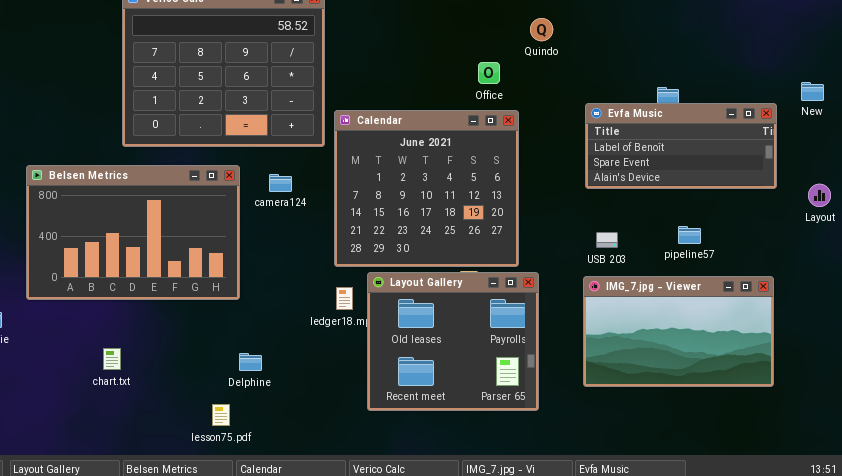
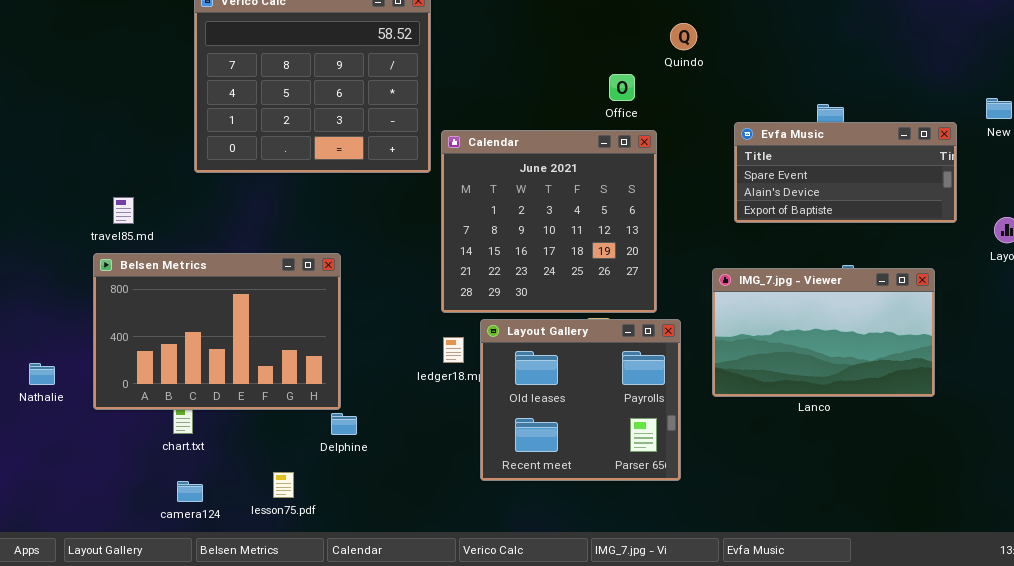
Evfa Music: [585,103,777,189] -> [734,122,957,223], scrolled down 1 row
Belsen Metrics: [26,165,240,300] -> [93,253,341,410], moved
camera124: [269,174,292,192] -> [177,481,203,502], moved
IMG_7.jpg - Viewer: [583,276,774,387] -> [712,268,935,397], moved
lesson75.pdf: [212,404,230,426] -> [273,472,294,498], moved

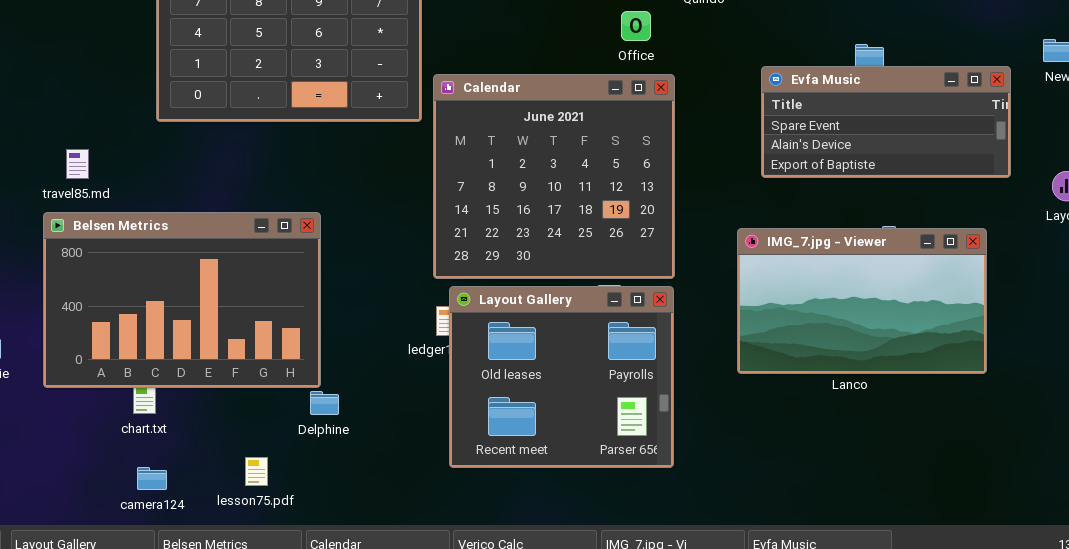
Layout Gallery: [480,319,681,481] -> [449,286,674,468], moved

